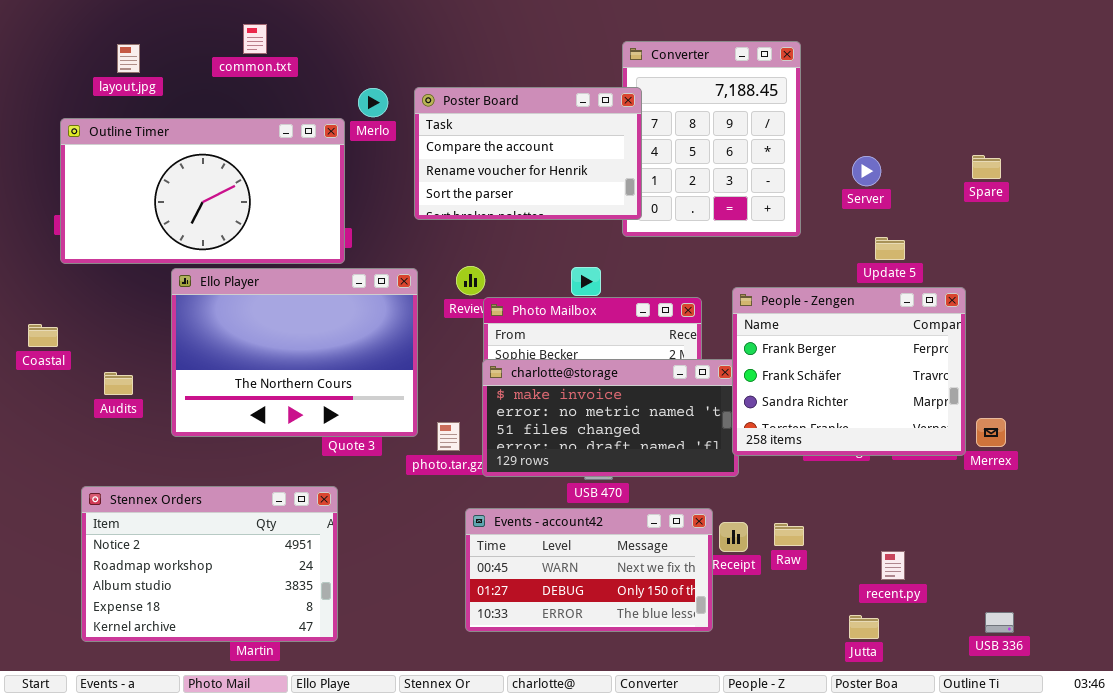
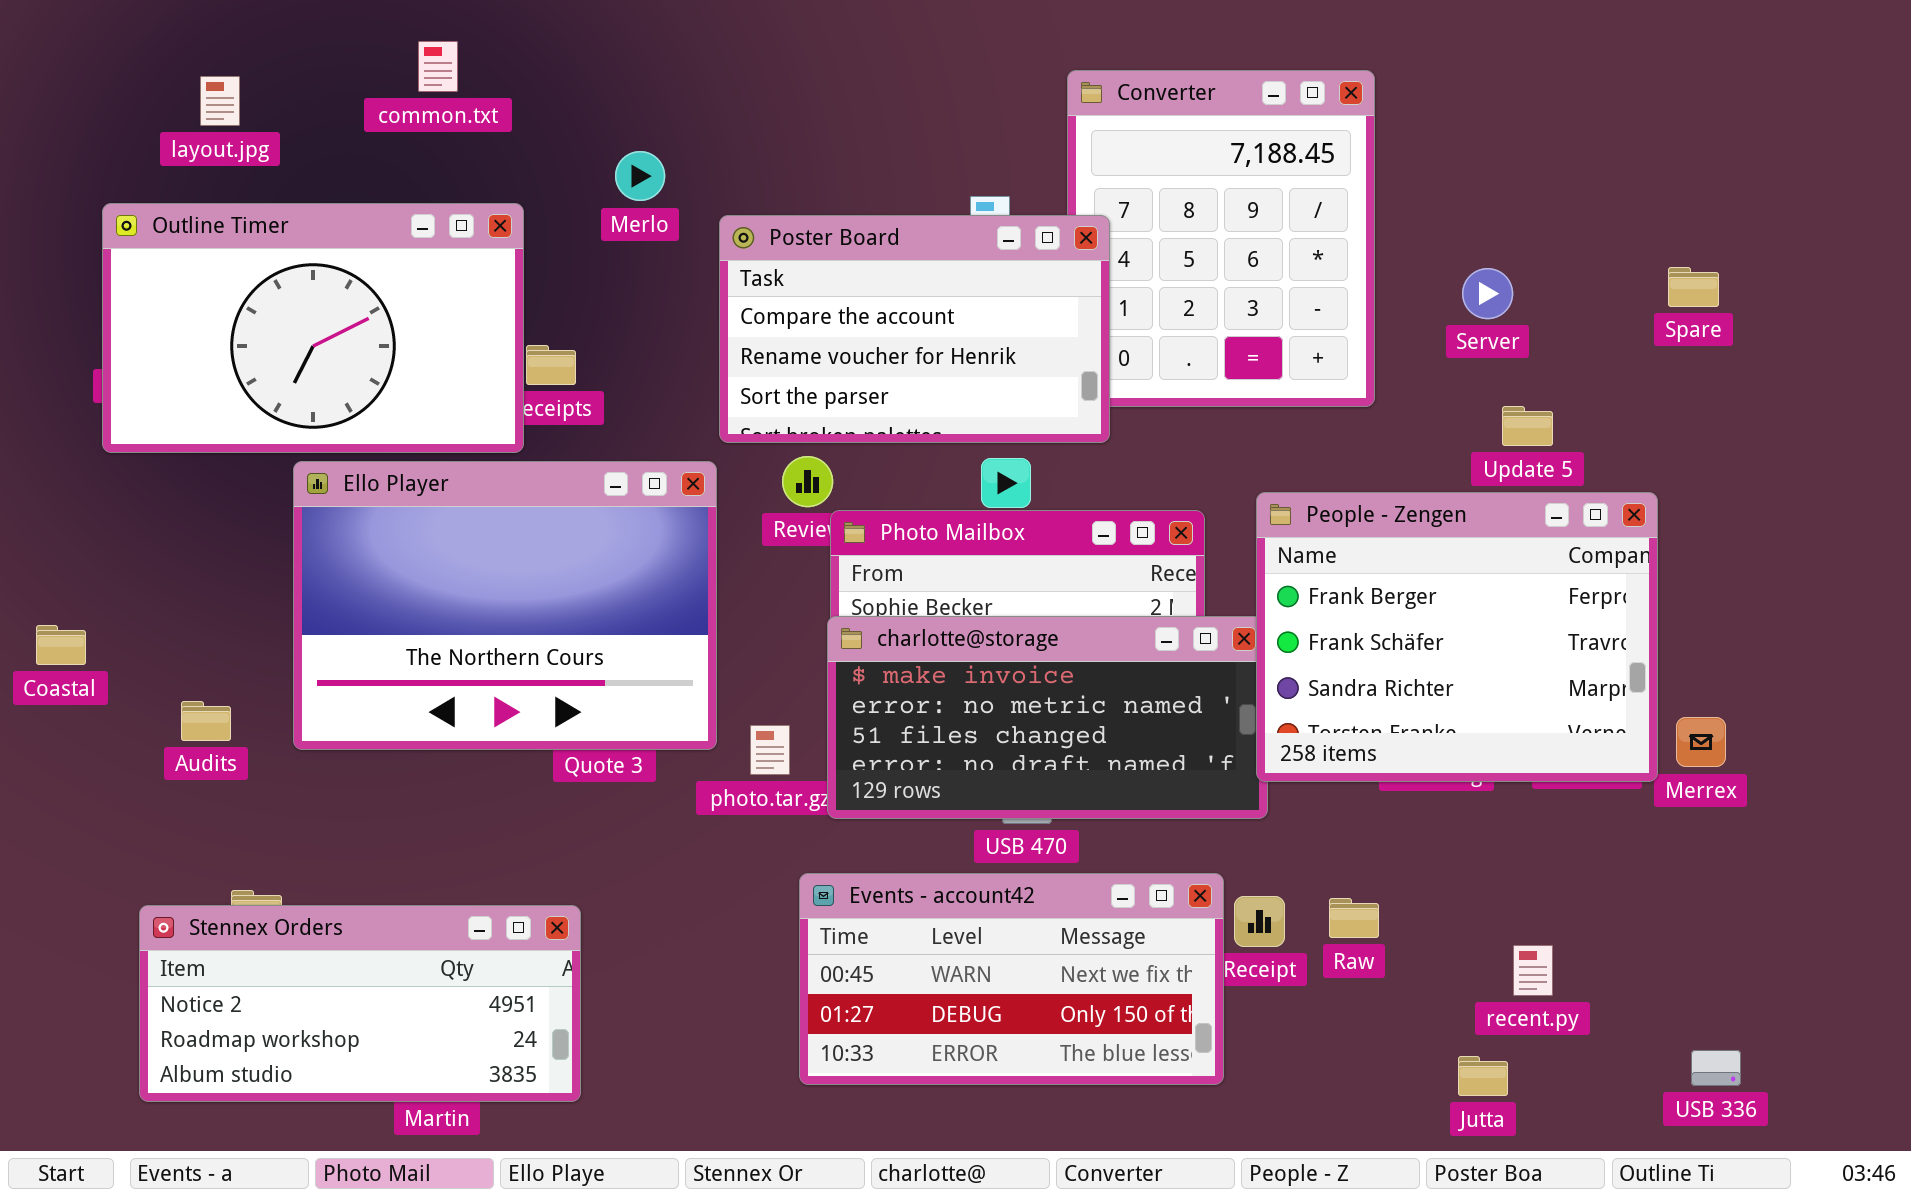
Poster Board: [414,87,642,220] -> [719,215,1110,443], moved
Outline Timer: [60,118,345,264] -> [102,203,524,453], resized
Coastal: [28,324,58,347] -> [36,625,86,665], moved
Audits: [104,372,133,395] -> [181,701,231,741], moved
Stennex Orders: [81,486,338,642] -> [139,905,581,1102], resized

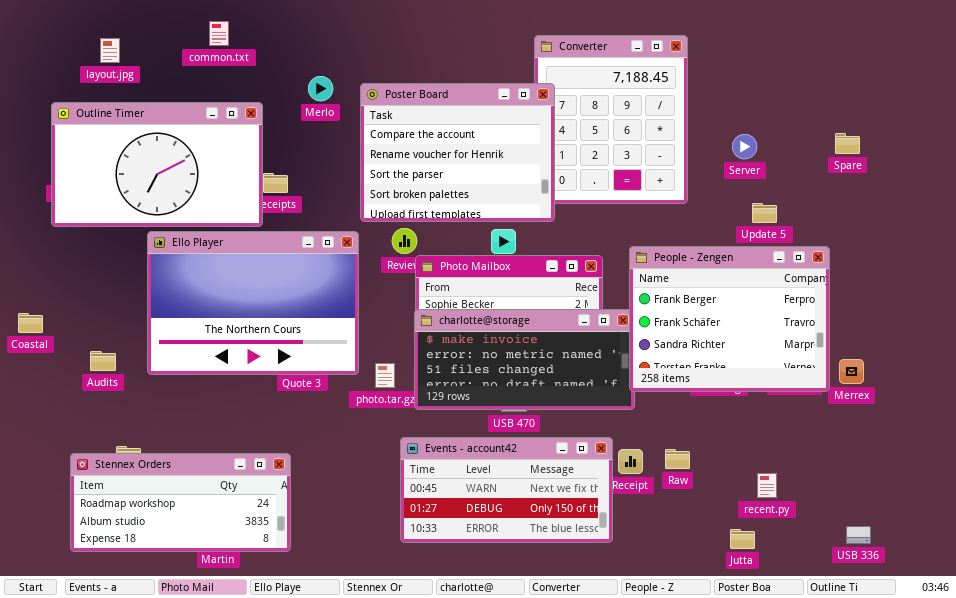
Poster Board: [719,215,1110,443] -> [360,83,555,222], resized
Stennex Orders: [139,905,581,1102] -> [70,453,291,552], scrolled down 1 row

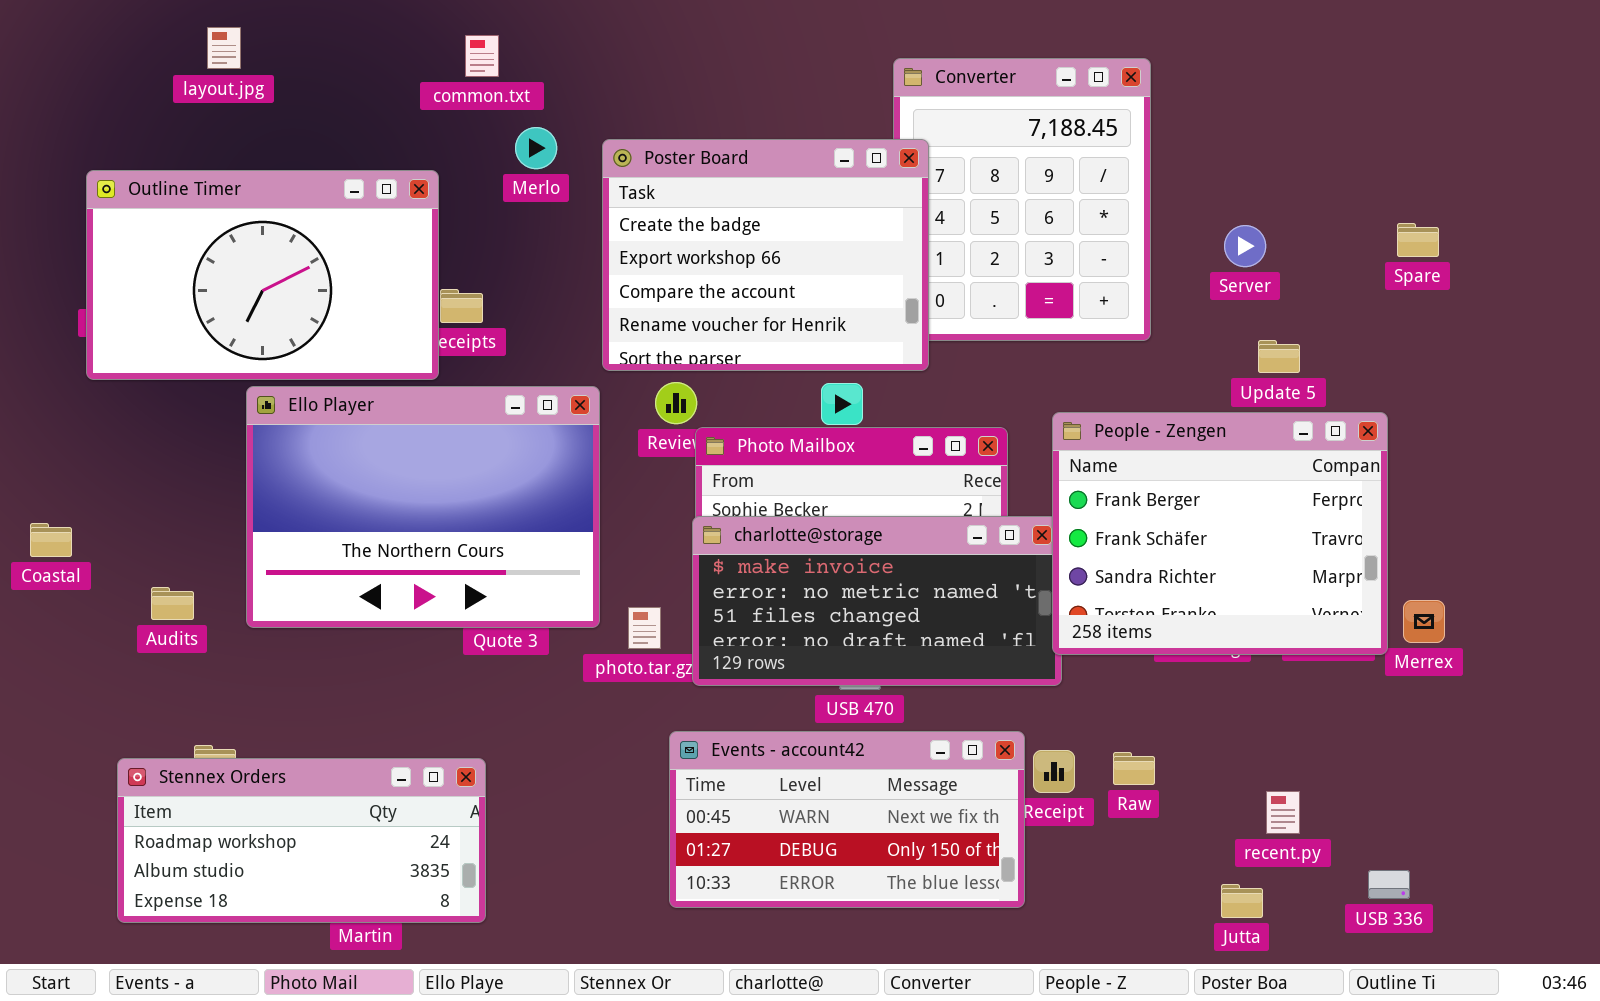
common.txt: [209,21,229,46] -> [465,35,499,77], moved
layout.jpg: [100,38,120,63] -> [207,27,241,69], moved
Poster Board: [360,83,555,222] -> [602,139,929,371], scrolled up 2 rows
USB 336: [846,526,871,544] -> [1368,870,1410,899], moved

